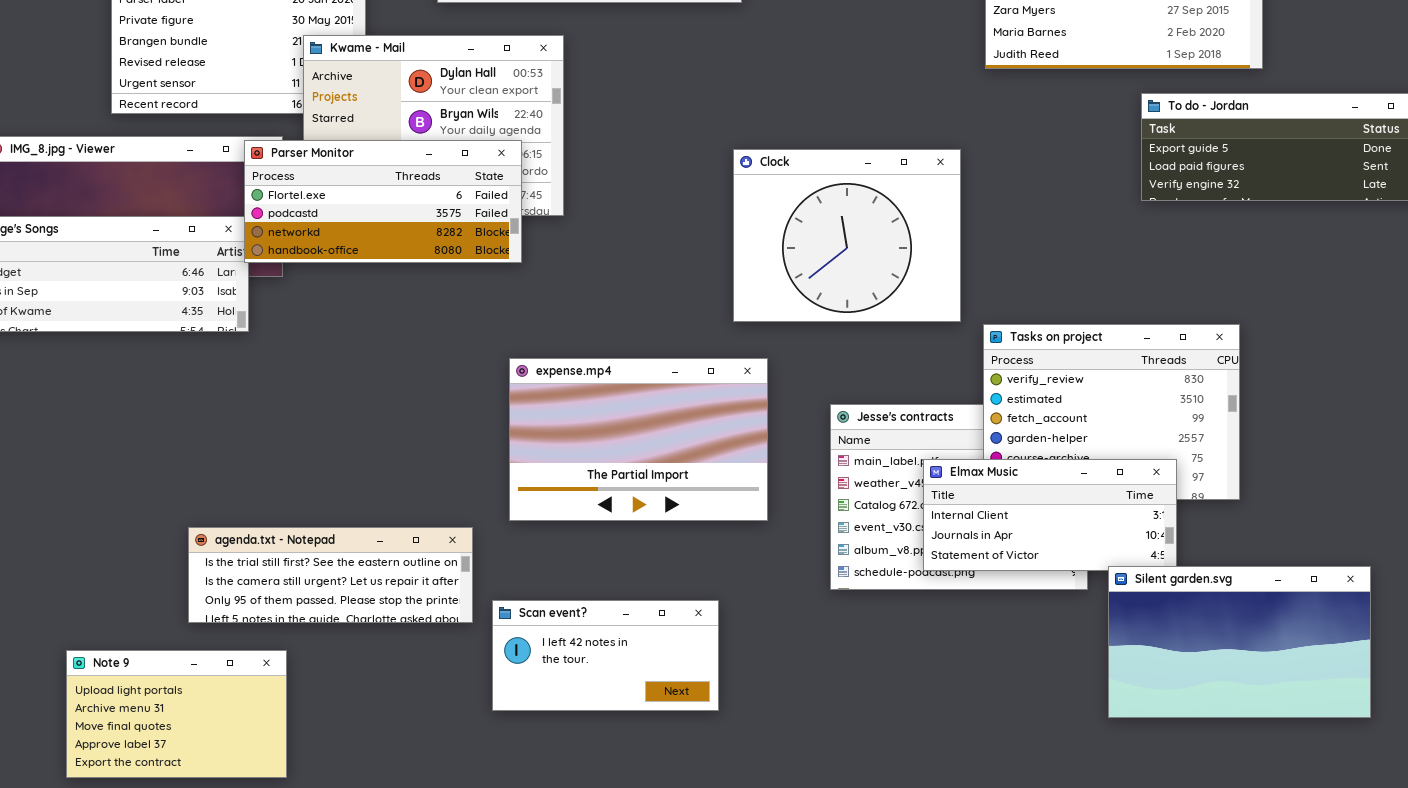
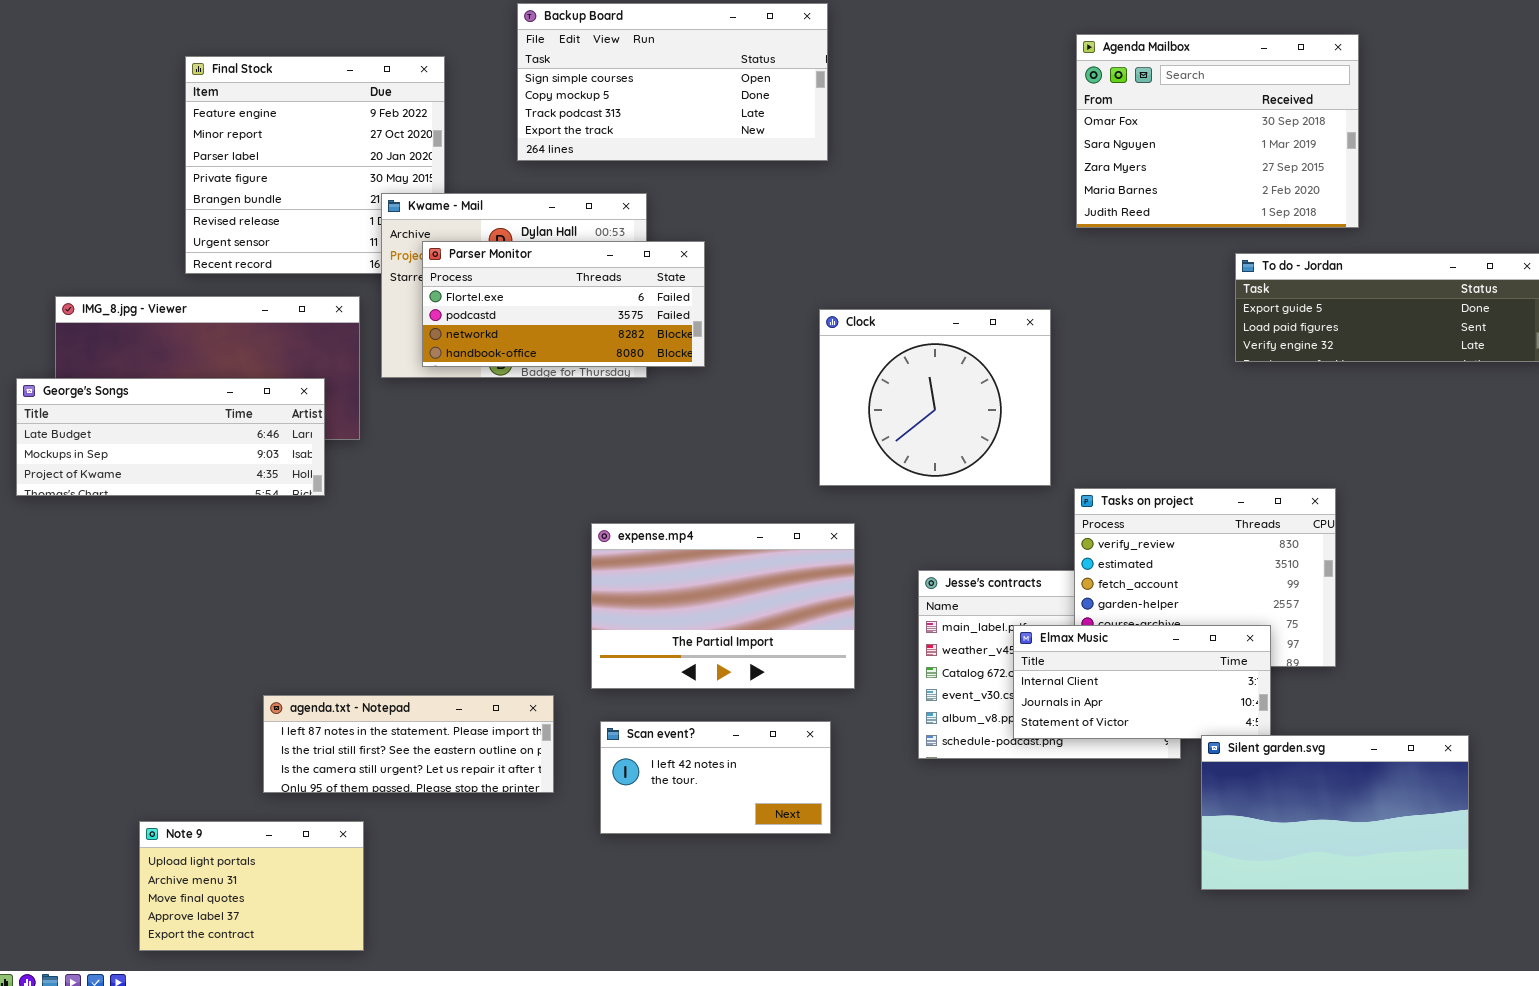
Parser Monitor: [244,140,522,263] -> [422,241,705,367], moved
agenda.txt - Notepad: [188,527,473,623] -> [263,695,554,793], scrolled up 1 row
Scan event?: [492,600,719,711] -> [600,721,831,834], moved

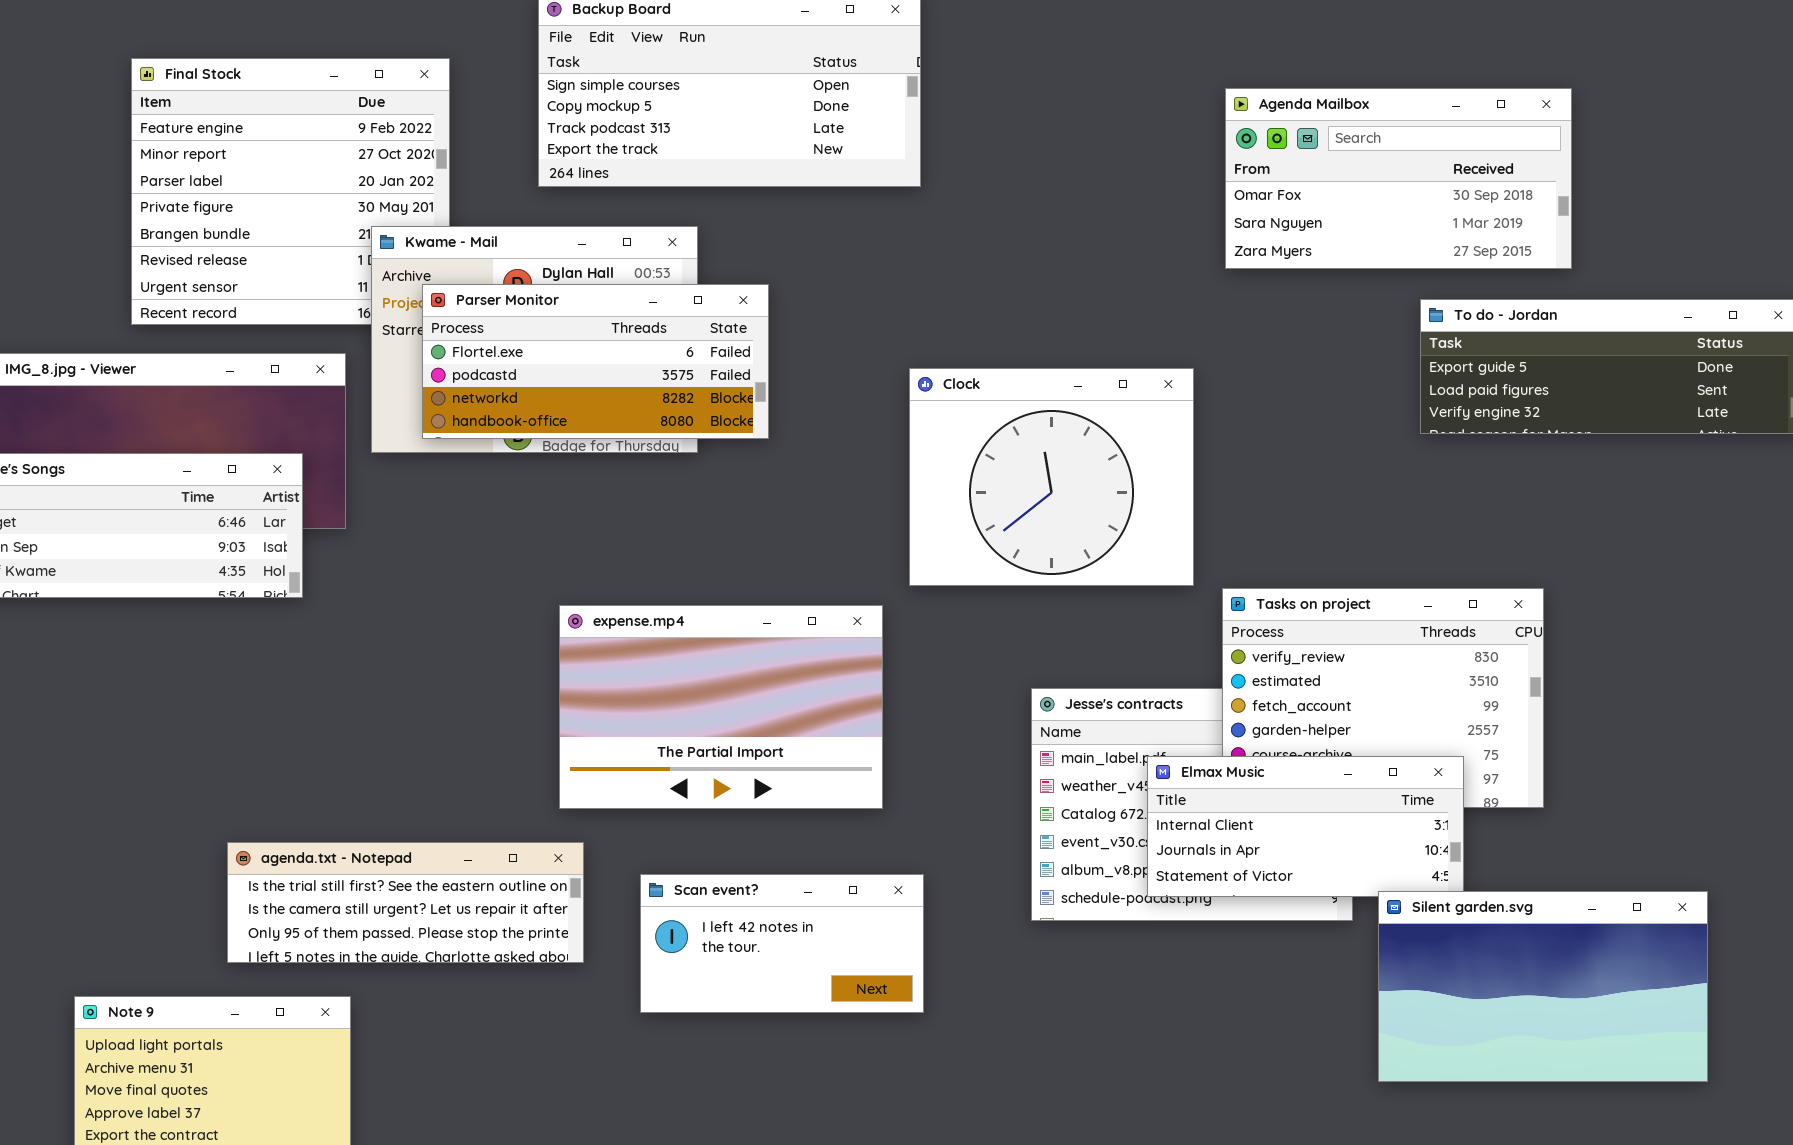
Agenda Mailbox: [1076,34,1359,228] -> [1225,88,1572,269], resized
expense.mp4: [591,523,855,689] -> [559,605,883,809], moved
agenda.txt - Notepad: [263,695,554,793] -> [227,842,584,963], scrolled down 1 row

